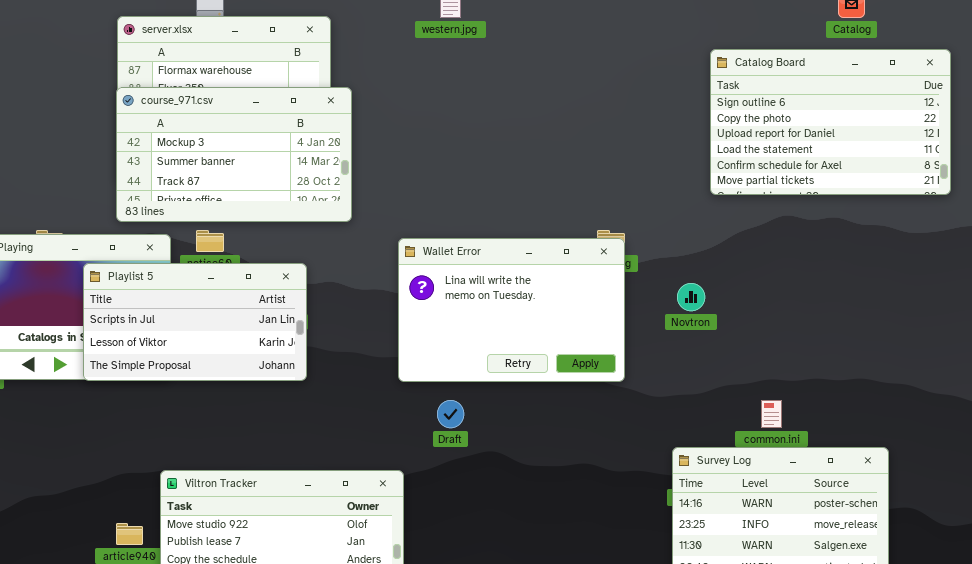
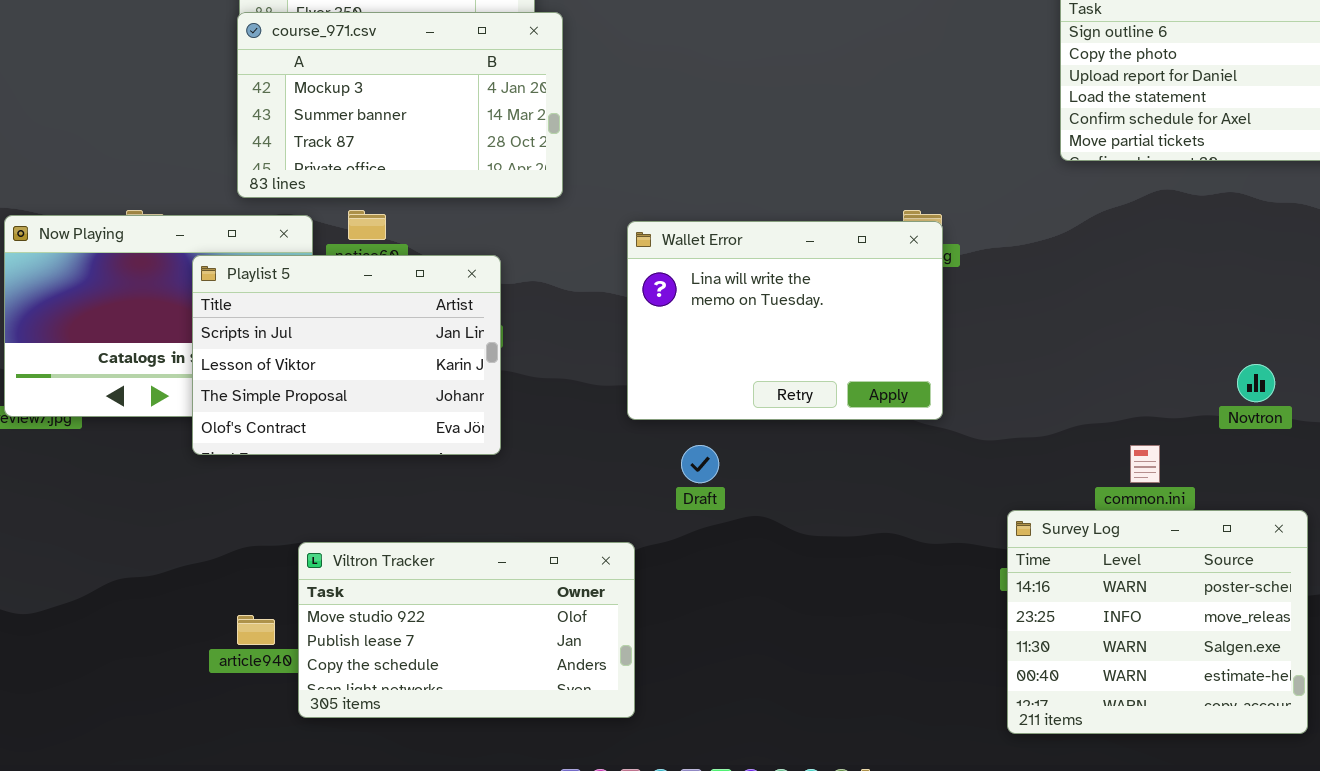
Playlist 5: [83,263,307,381] -> [192,255,501,455], resized
Novtron: [677,283,705,311] -> [1237,364,1275,402], moved

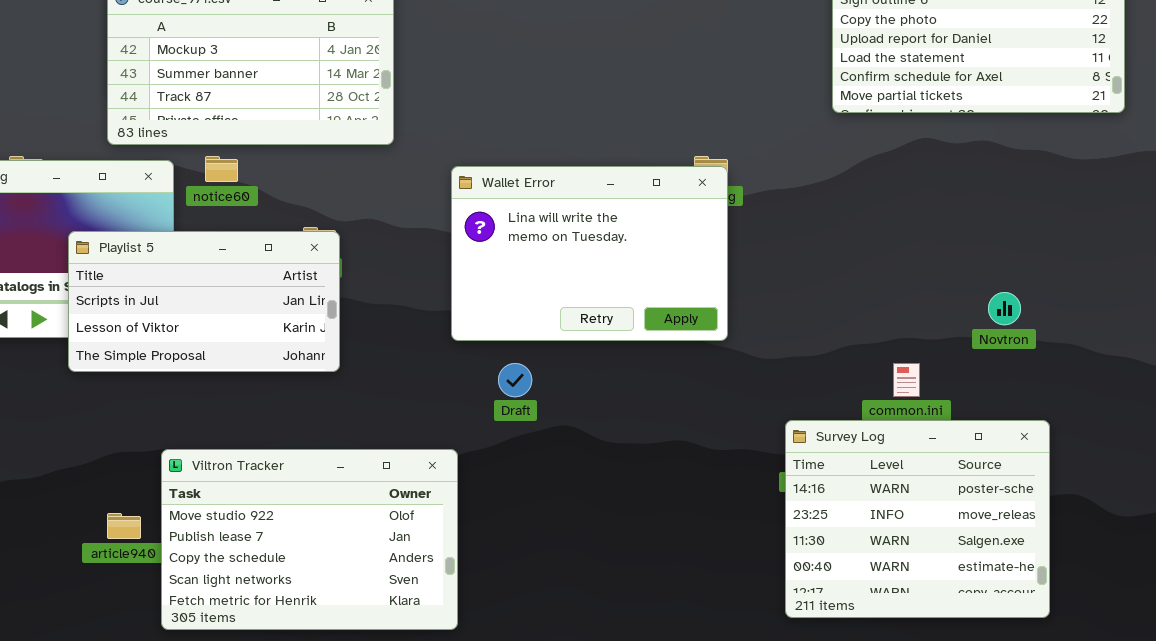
Playlist 5: [192,255,501,455] -> [68,231,340,372], resized
Viltron Tracker: [298,542,635,718] -> [161,449,458,630], resized

